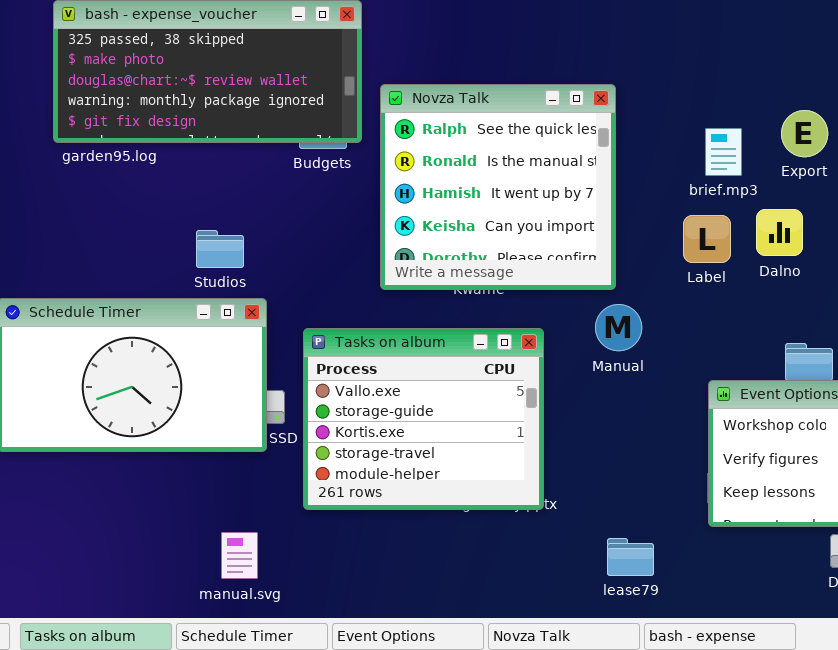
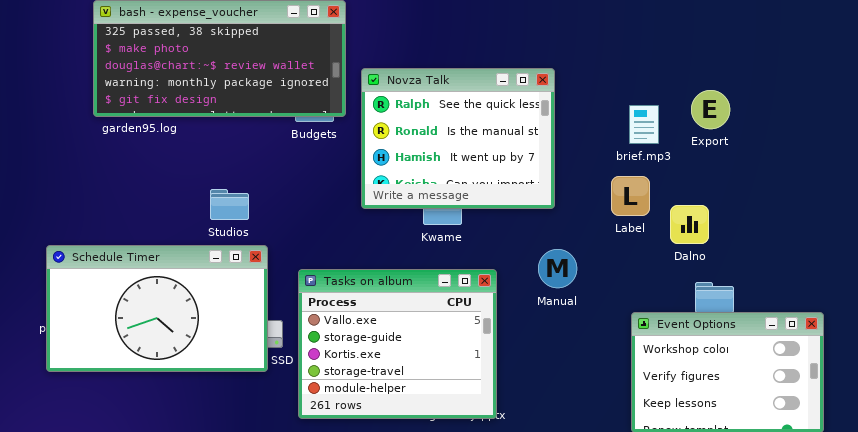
Novza Talk: [380,84,616,290] -> [361,68,555,209], resized
Dalno: [756,209,803,256] -> [670,205,709,244], moved

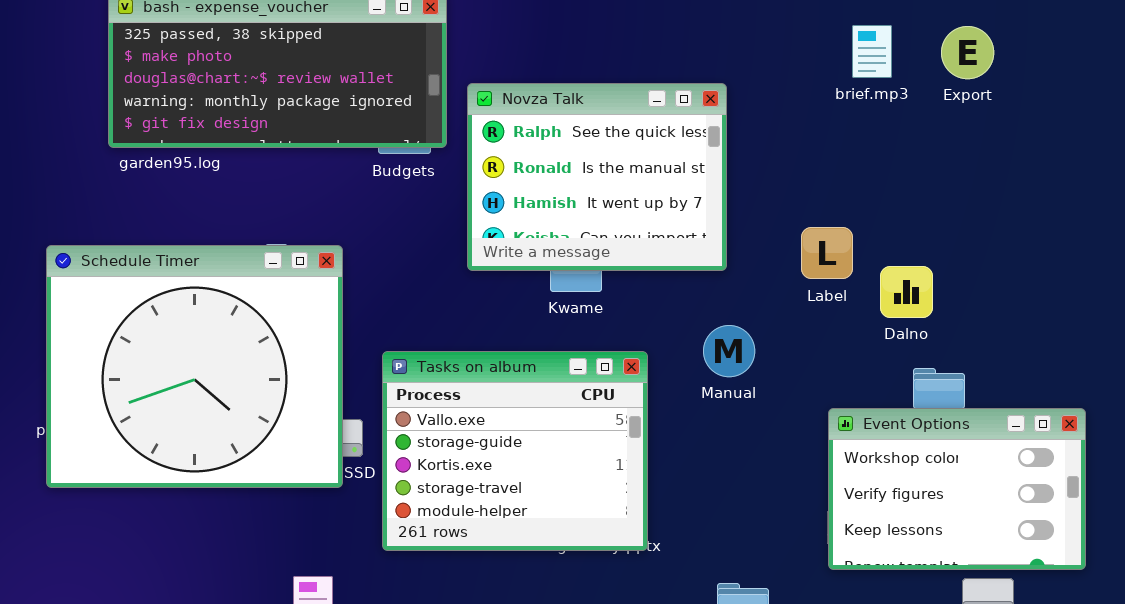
Export: [691,90,730,129] -> [941,26,994,79], moved
brief.mp3: [629,105,659,144] -> [852,25,892,78], moved
Schedule Timer: [46,245,268,372] -> [46,245,343,488], resized

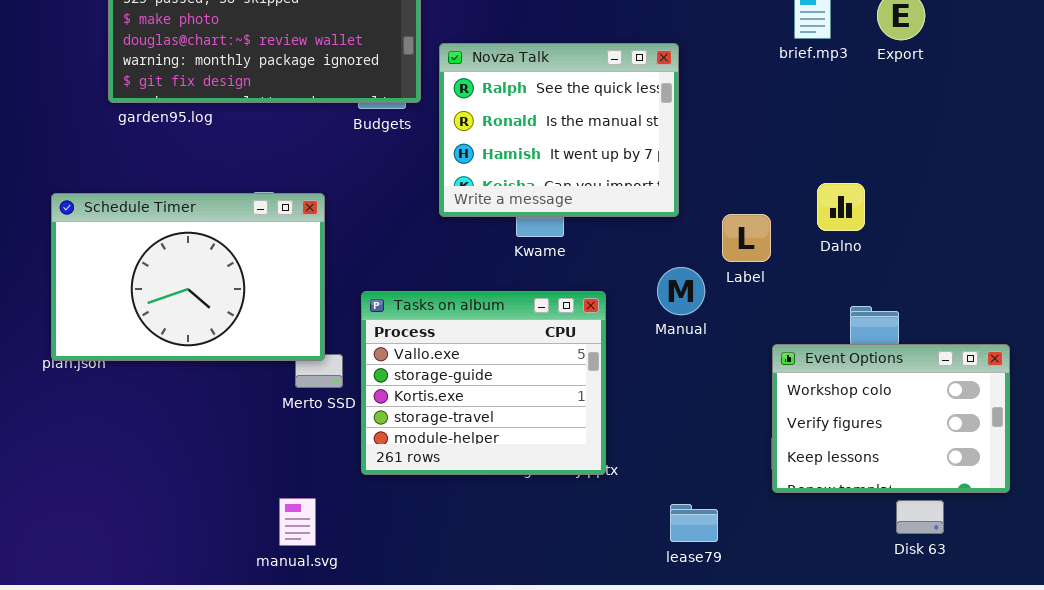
Label: [801,227,853,279] -> [722,214,771,262], moved
Schedule Timer: [46,245,343,488] -> [51,193,325,361], resized
Dalno: [880,266,933,318] -> [817,183,865,231], moved

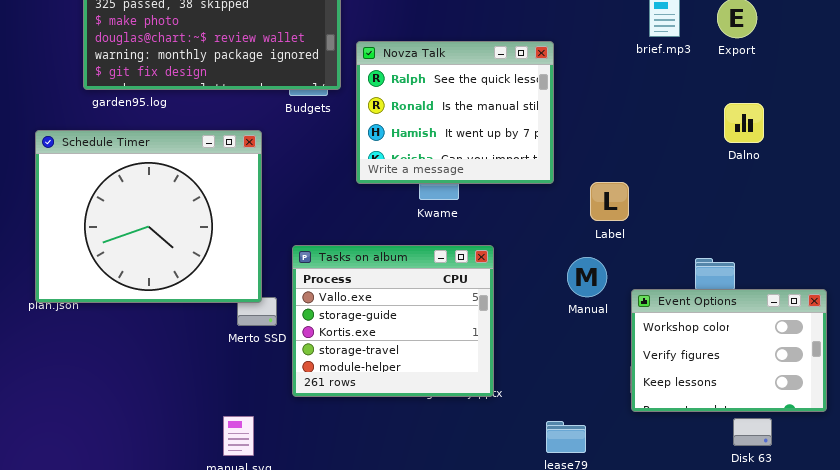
Dalno: [817,183,865,231] -> [724,103,764,143], moved
Schedule Timer: [51,193,325,361] -> [35,130,262,303], resized
Manual: [657,267,705,315] -> [567,257,607,297], moved

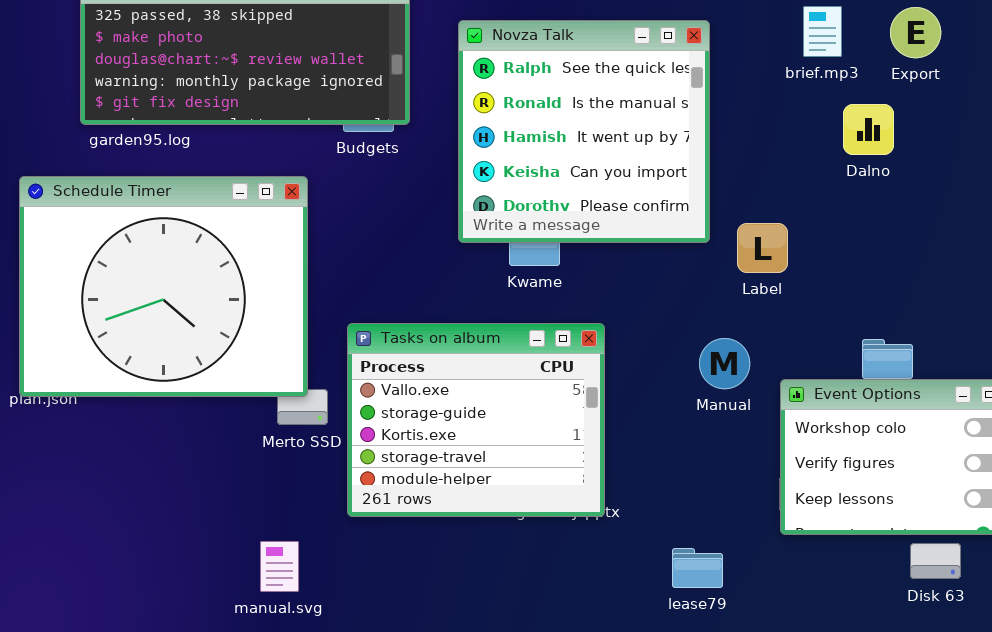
Novza Talk: [356,41,554,184] -> [458,20,710,243], moved, resized
Dalno: [724,103,764,143] -> [843,104,894,155], moved
Label: [590,182,629,221] -> [737,223,788,273], moved

